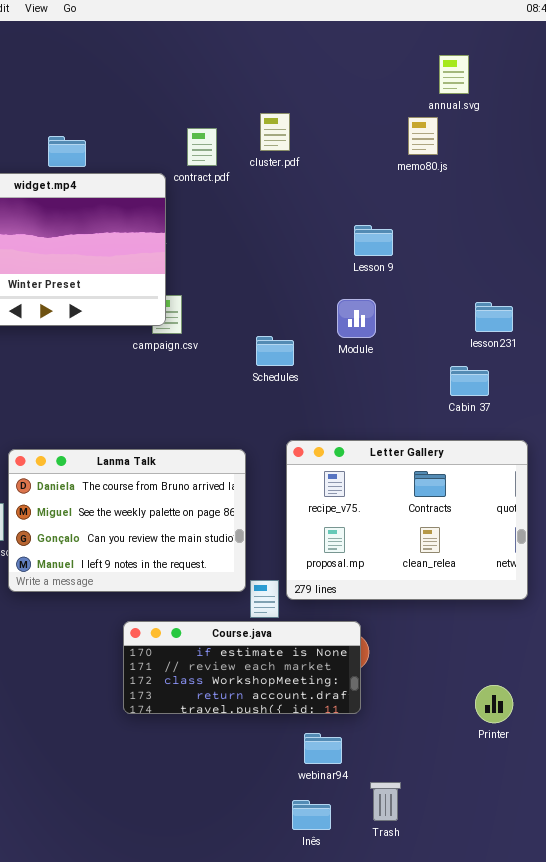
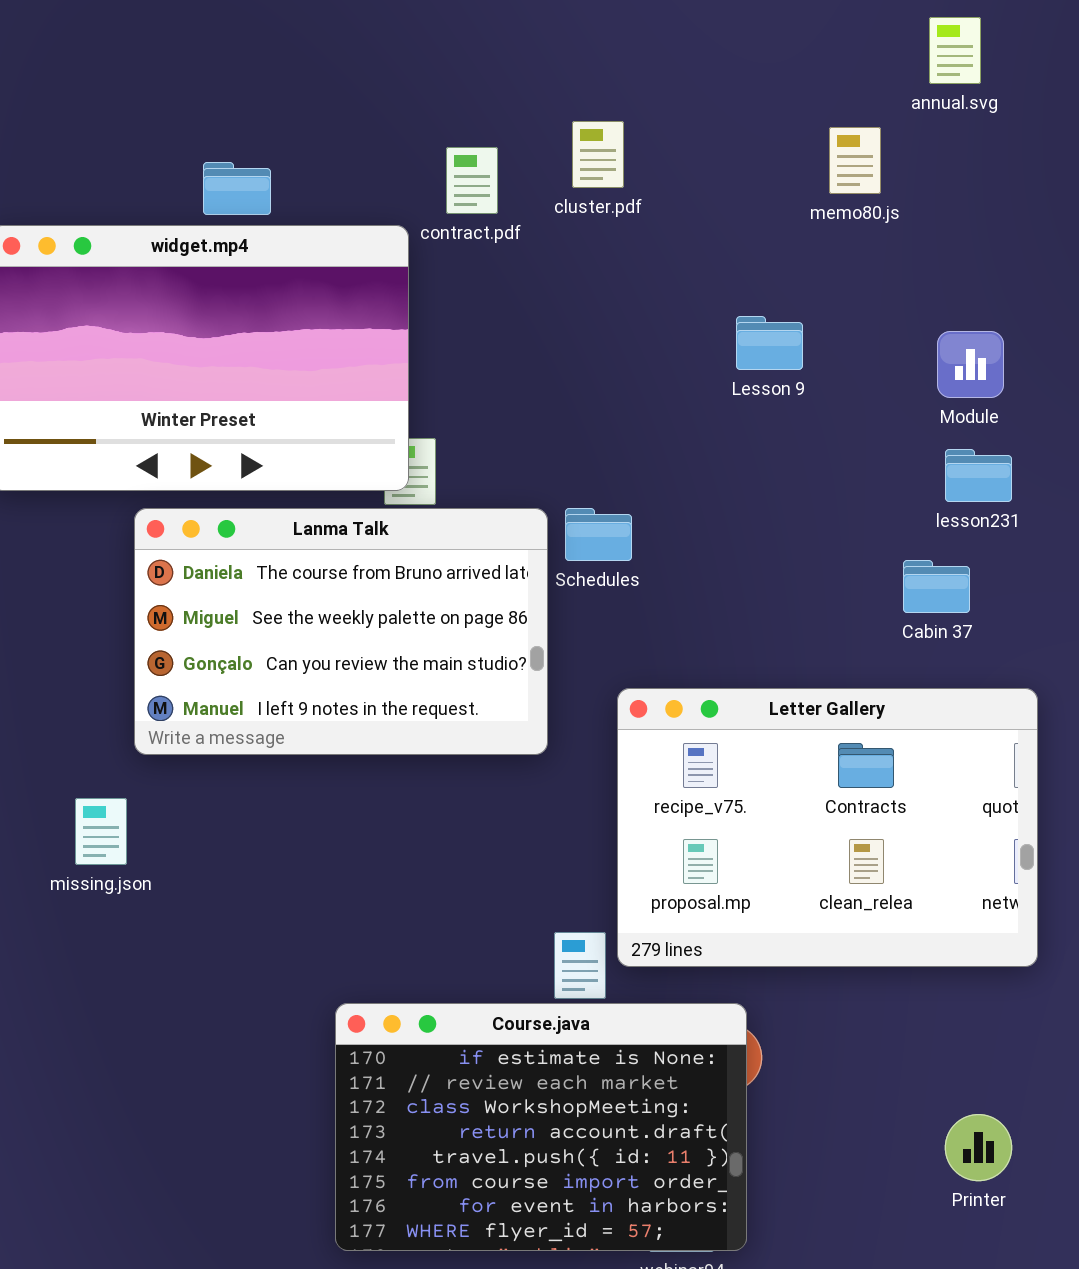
annual.svg: [439,55,469,94] -> [929,17,981,84], moved
Module: [337,299,376,338] -> [937,331,1004,398], moved
Lanma Talk: [8,449,246,592] -> [134,508,548,755], moved
Course.java: [123,621,361,714] -> [335,1003,747,1251], resized

